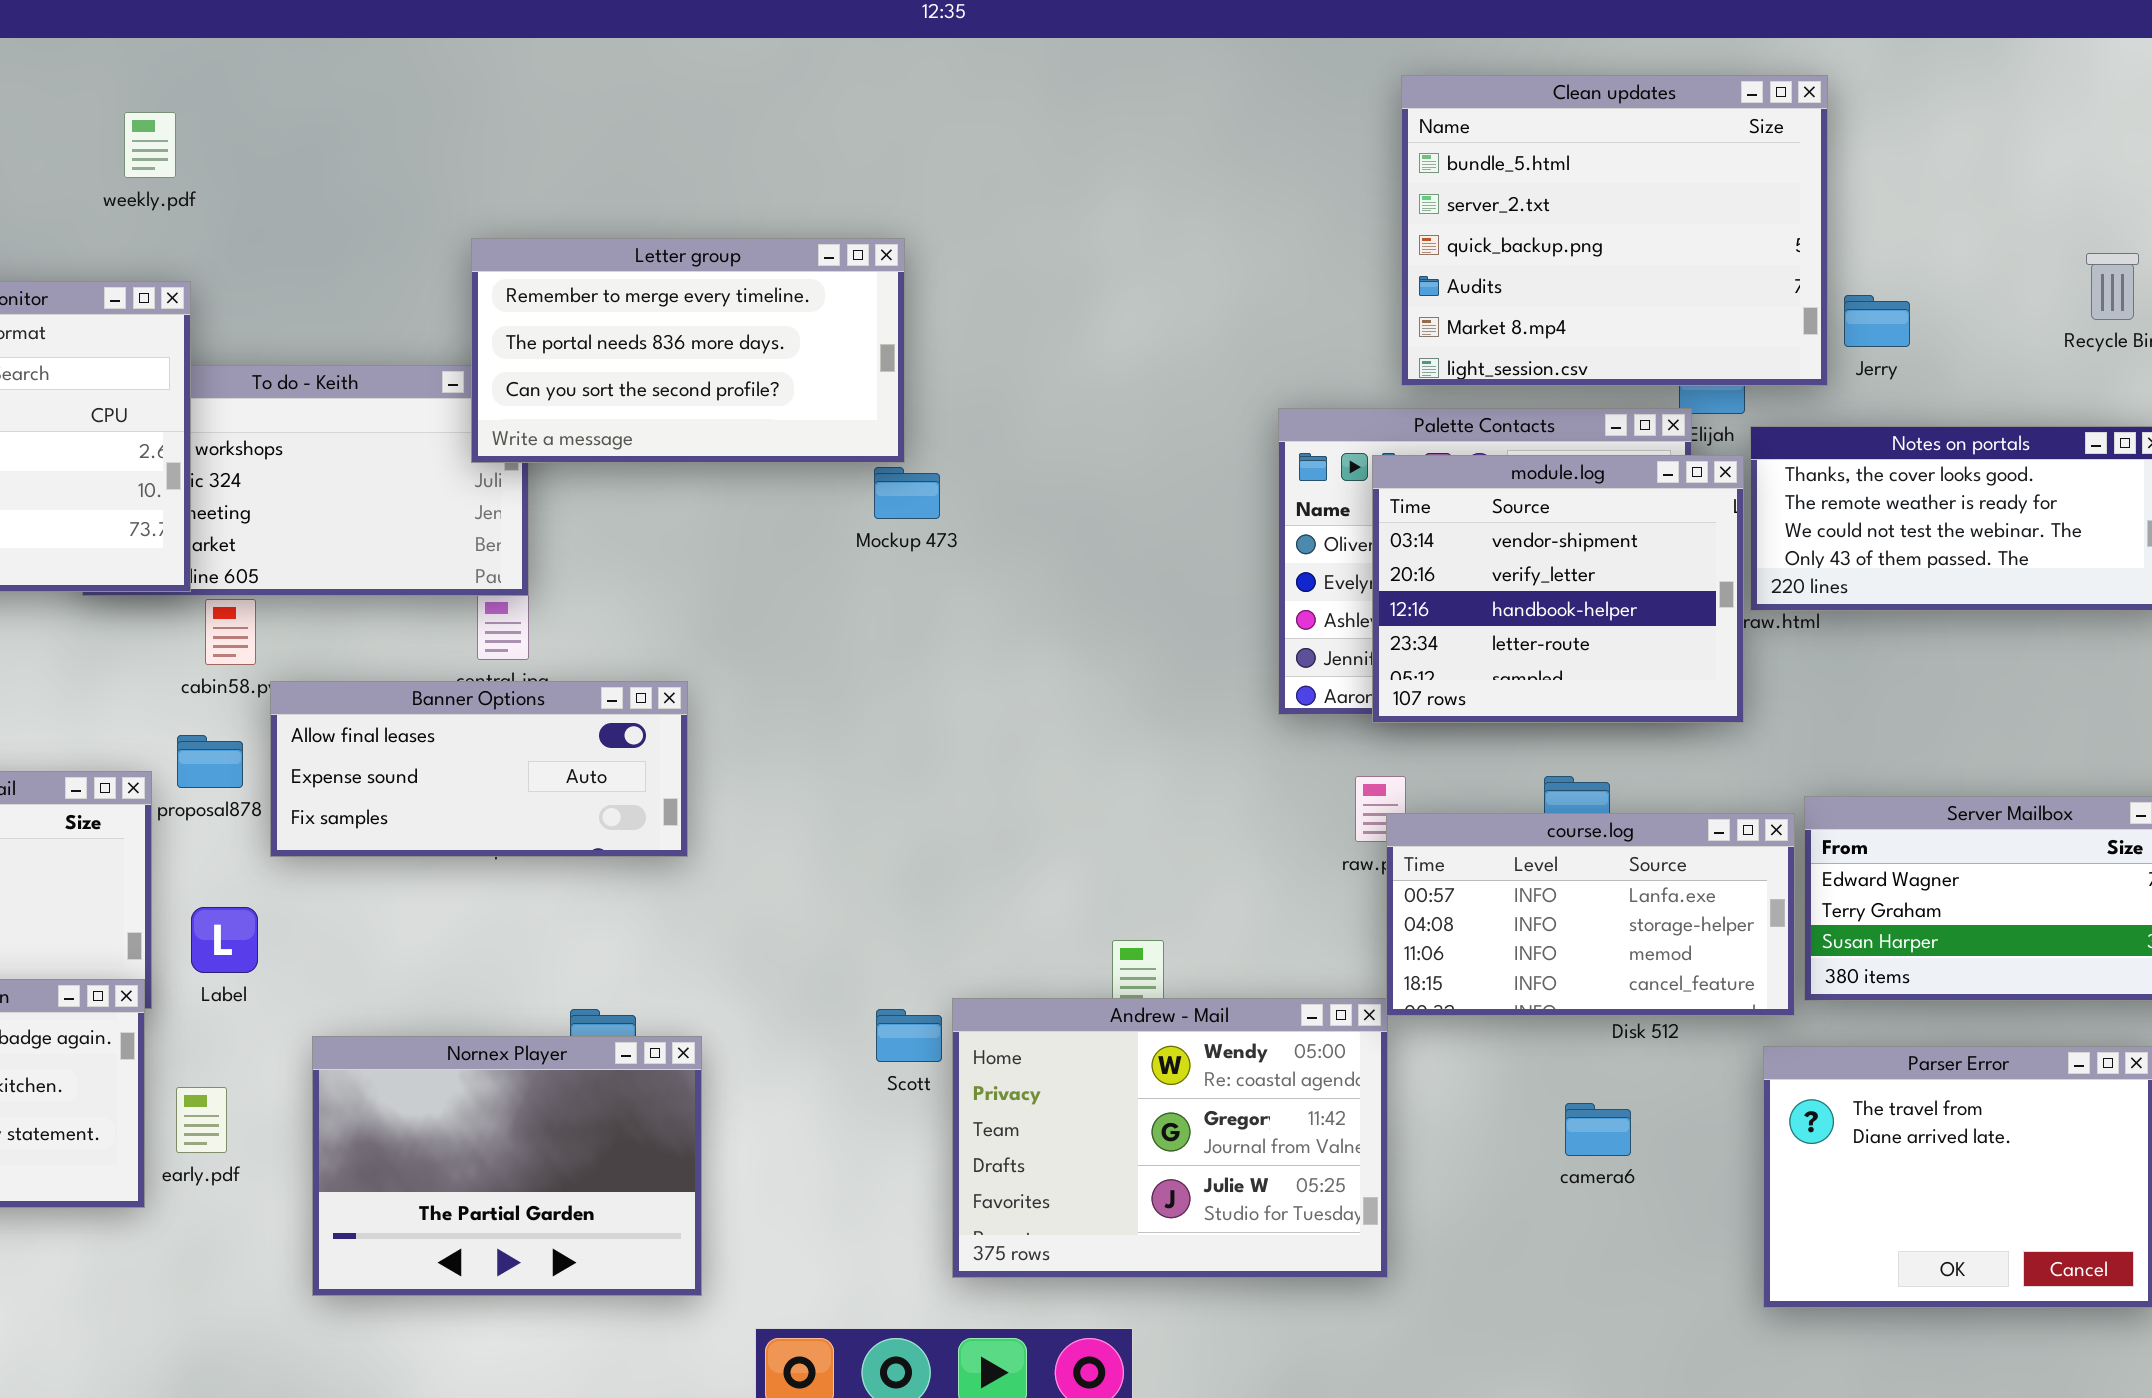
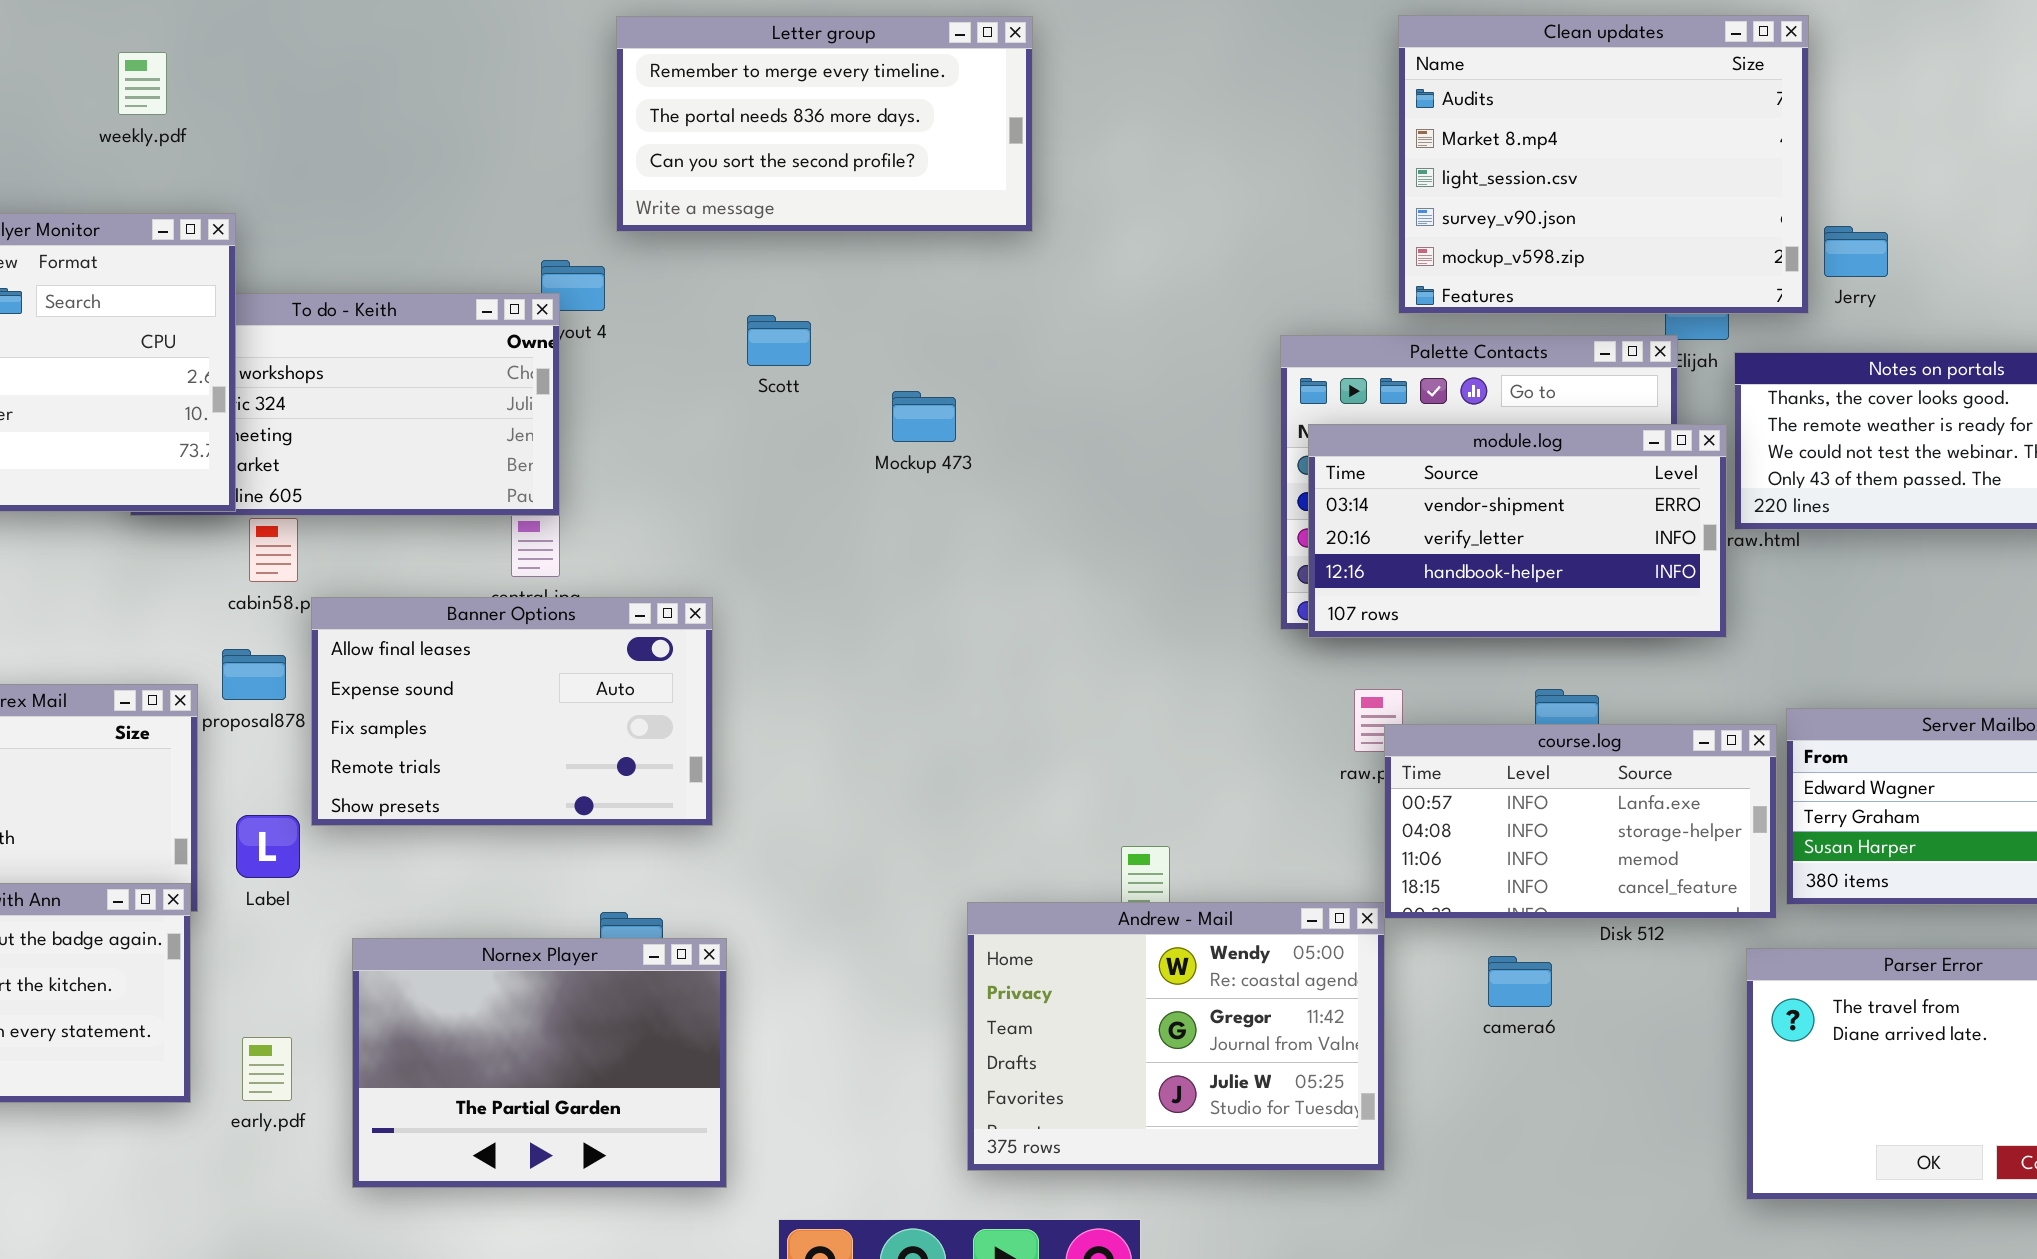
Clean updates: [1401,75,1828,386] -> [1398,15,1809,314], scrolled down 3 rows
weekly.pdf: [124,112,176,178] -> [118,52,167,115], moved
Letter group: [471,238,905,463] -> [616,16,1033,232], moved
module.log: [1372,455,1744,723] -> [1308,424,1727,638], resized
Banner Options: [270,681,688,857] -> [311,597,713,826], resized
Scott: [876,1009,942,1062] -> [747,315,811,366], moved
early.pdf: [176,1087,227,1153] -> [242,1037,292,1101], moved
camera6: [1565,1103,1631,1156] -> [1488,956,1552,1007], moved

